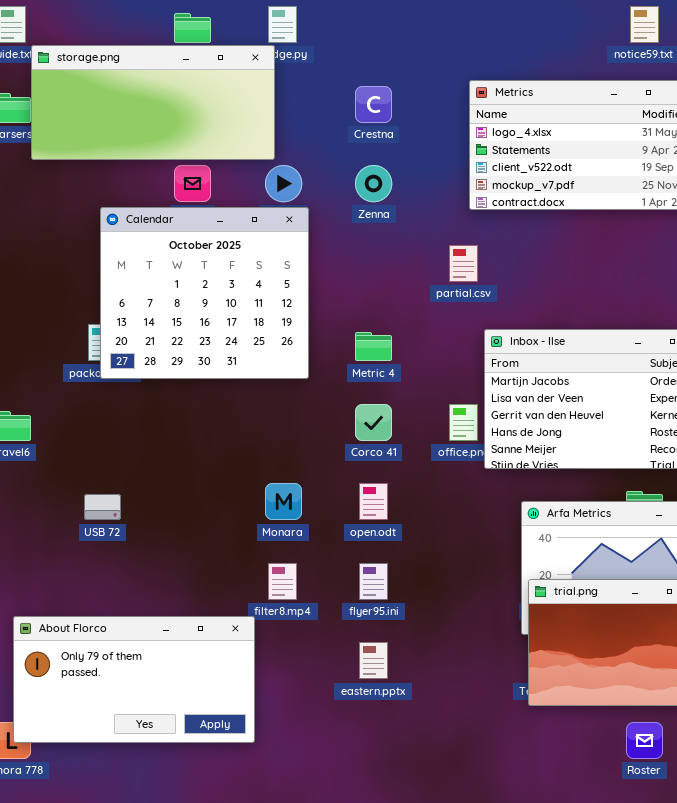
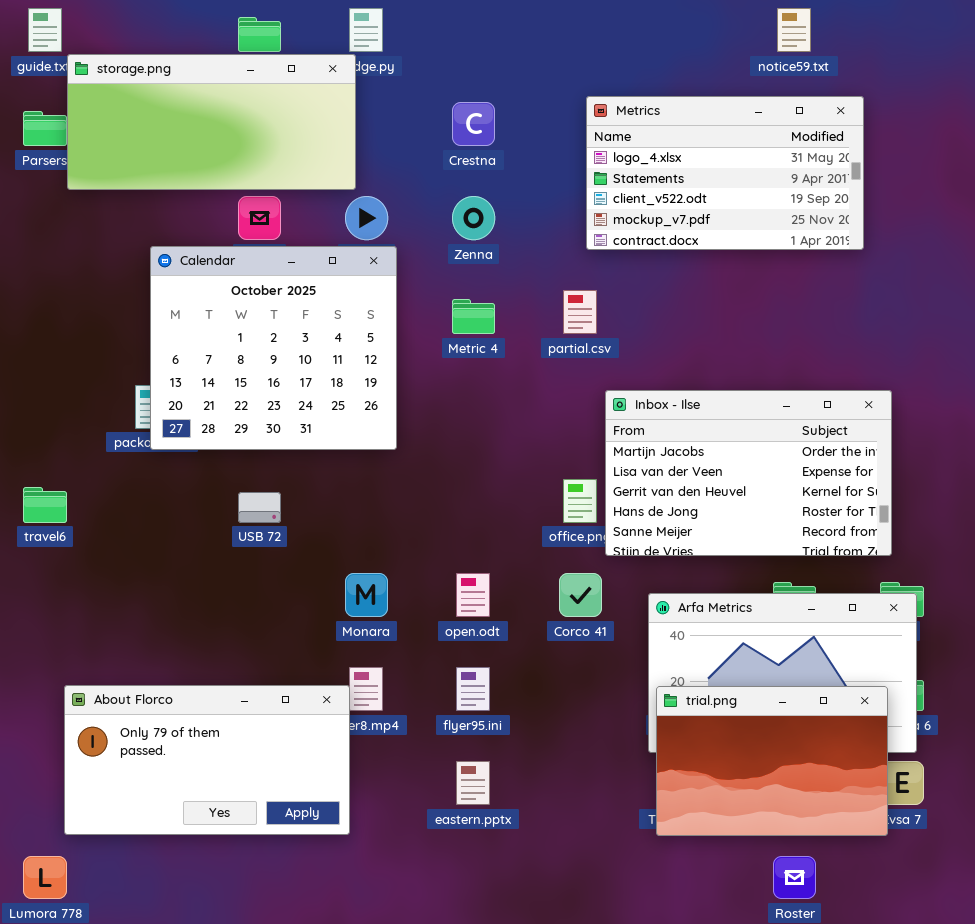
Metric 4: [355,332,392,361] -> [452,299,495,334], moved
Corco 41: [355,404,392,441] -> [559,573,602,617], moved
USB 72: [84,494,121,520] -> [238,492,281,523], moved
About Florco: [13,616,255,743] -> [64,685,350,835], moved

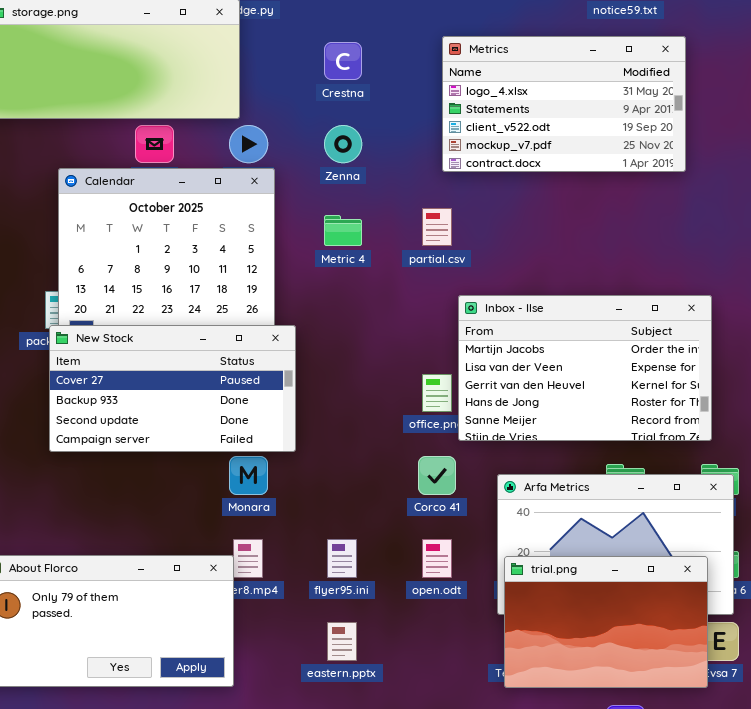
New Stock: none -> [49,325,296,452], opened
open.odt: [456,573,490,617] -> [422,539,452,578], moved

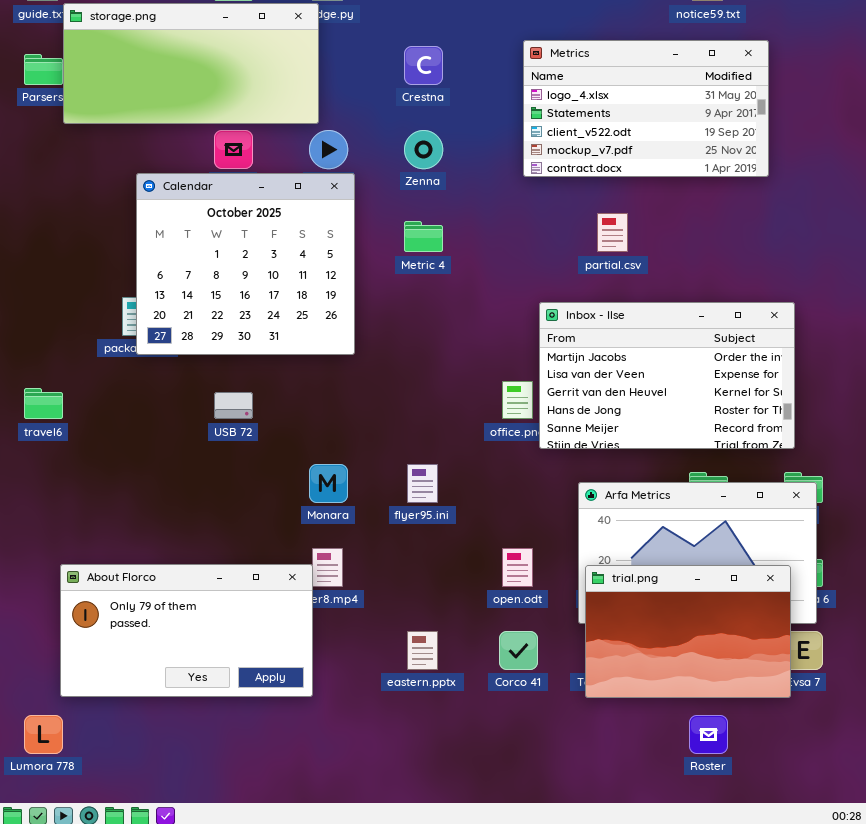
partial.csv: [422,208,452,246] -> [597,213,628,252], moved
New Stock: [49,325,296,452] -> none, closed
Corco 41: [418,456,456,495] -> [499,631,538,670], moved
flyer95.ini: [327,539,357,578] -> [407,464,438,503], moved

